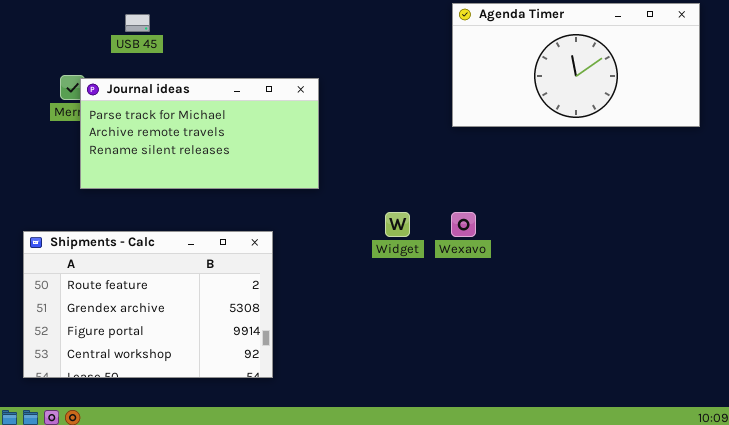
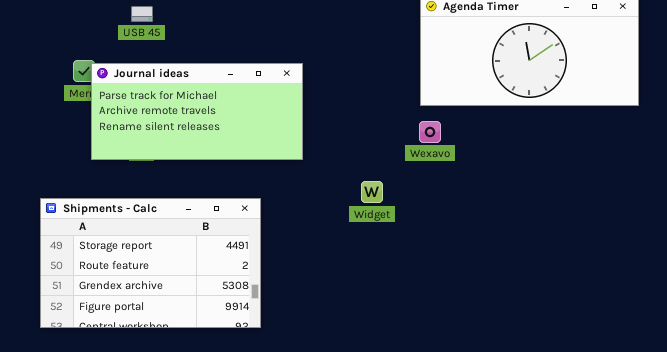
Wexavo: [451,212,476,237] -> [419,121,441,143], moved
Shipments - Calc: [23,231,273,378] -> [40,198,261,328], scrolled up 1 row

